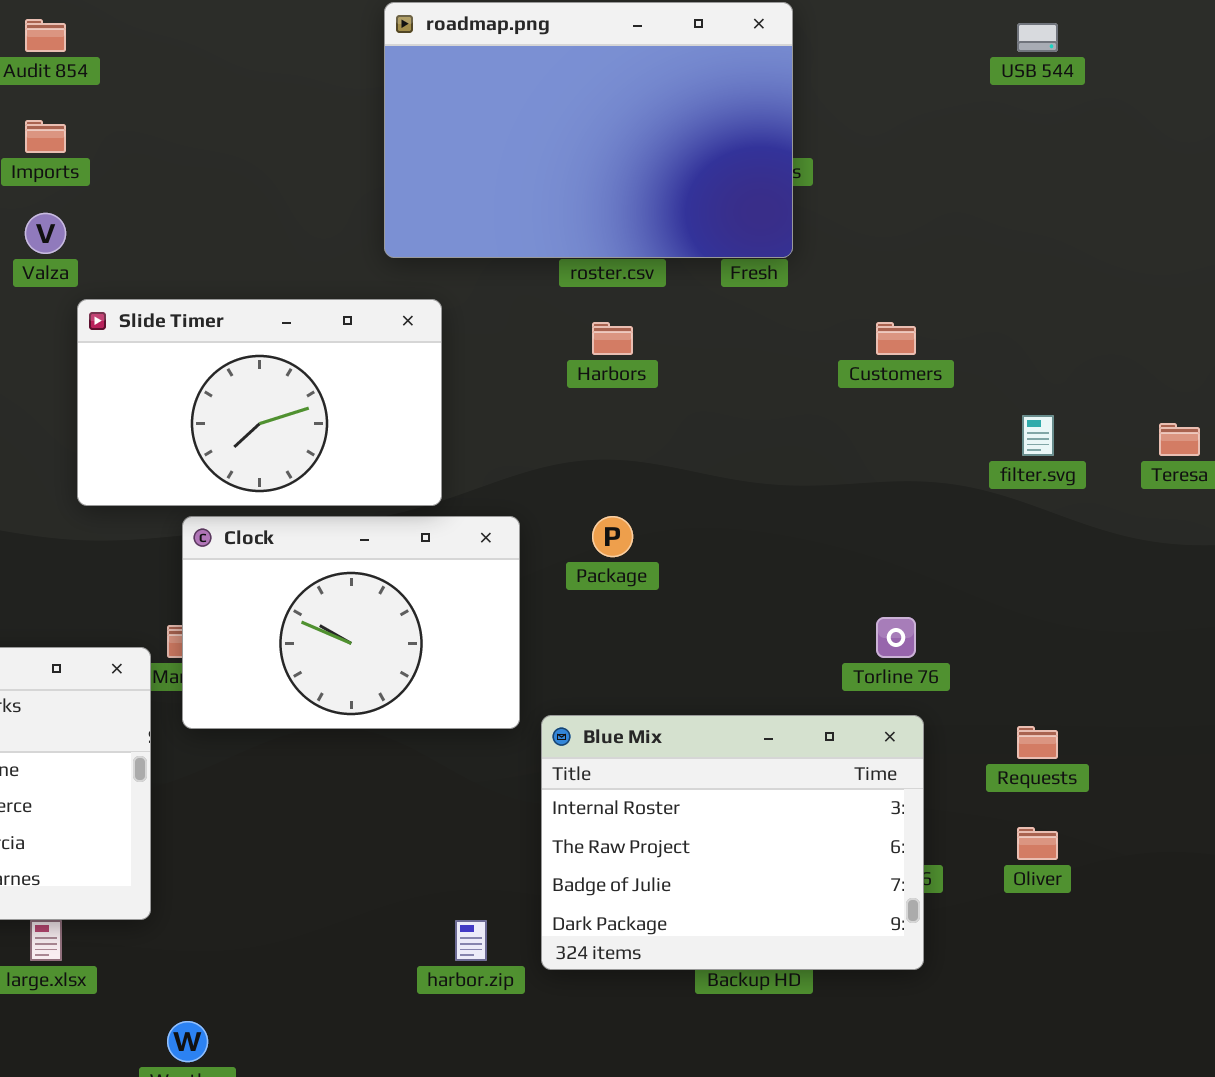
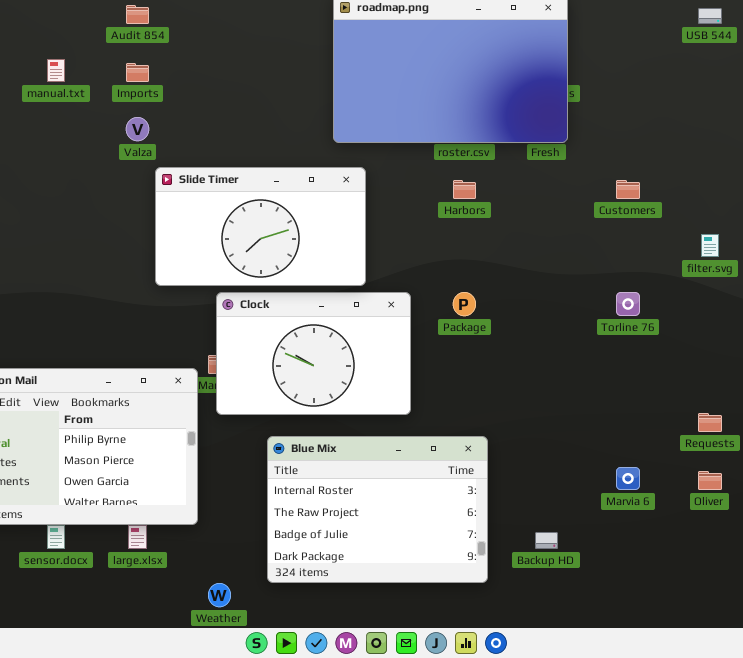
Torline 76: [876,617,916,658] -> [616,292,640,316], moved
Blue Mix: [541,715,924,970] -> [267,436,488,583], moved

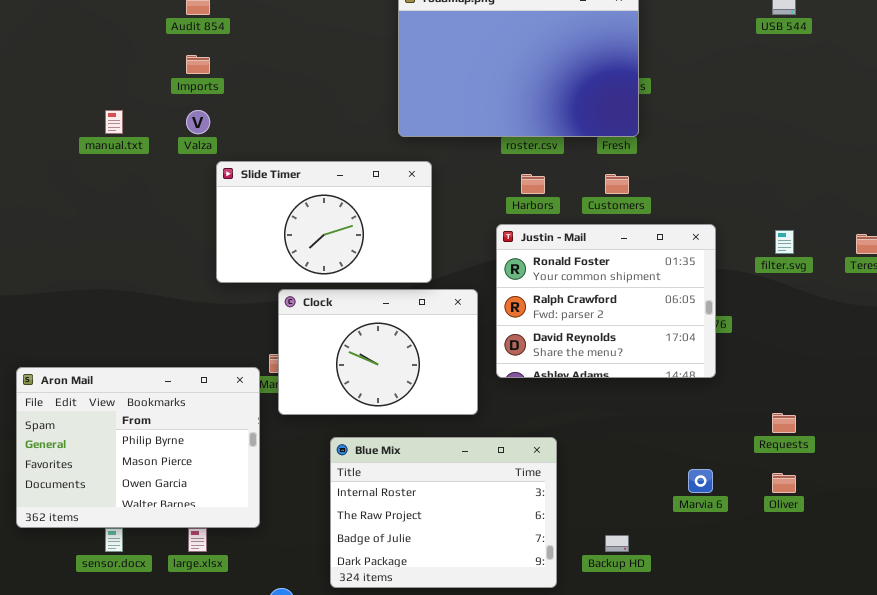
manual.txt: [47,59,65,82] -> [105,110,123,134], moved
Customers: [616,180,640,199] -> [605,174,629,194], moved
Justin - Mail: none -> [496,224,716,378], opened

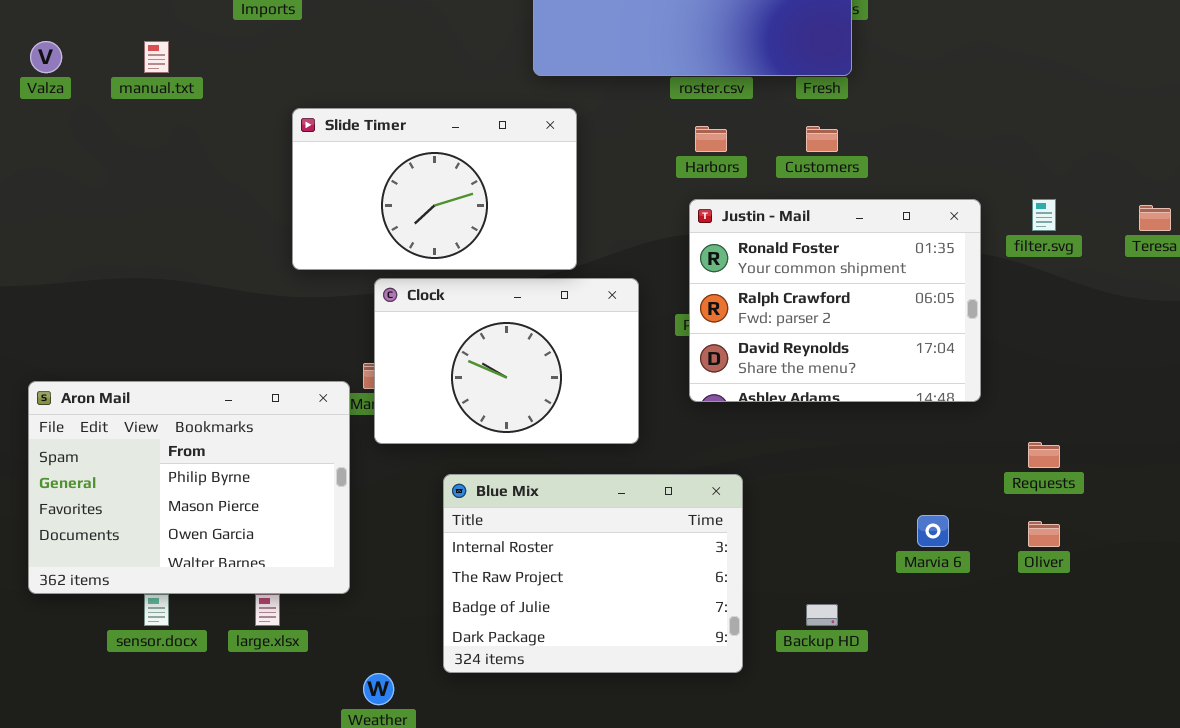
Valza: [186,110,210,134] -> [30,41,62,73], moved
Justin - Mail: [496,224,716,378] -> [689,199,981,402], moved

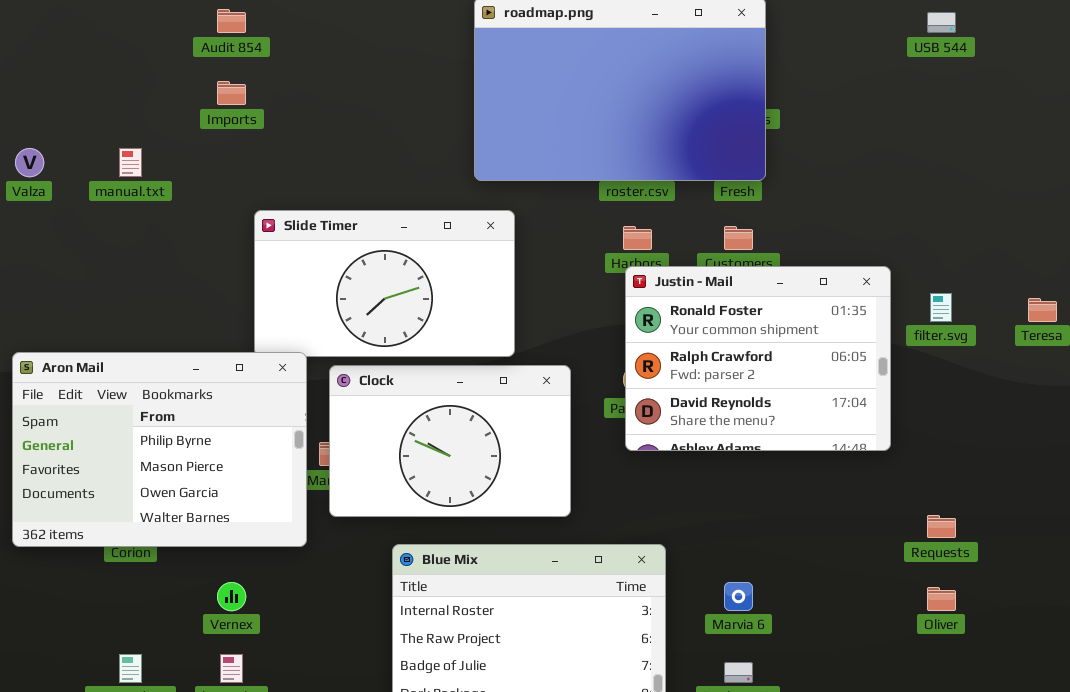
Justin - Mail: [689,199,981,402] -> [625,266,891,451], moved
Aron Mail: [28,381,350,594] -> [12,352,307,547], moved
Marvia 6: [917,515,949,547] -> [724,582,753,611], moved

